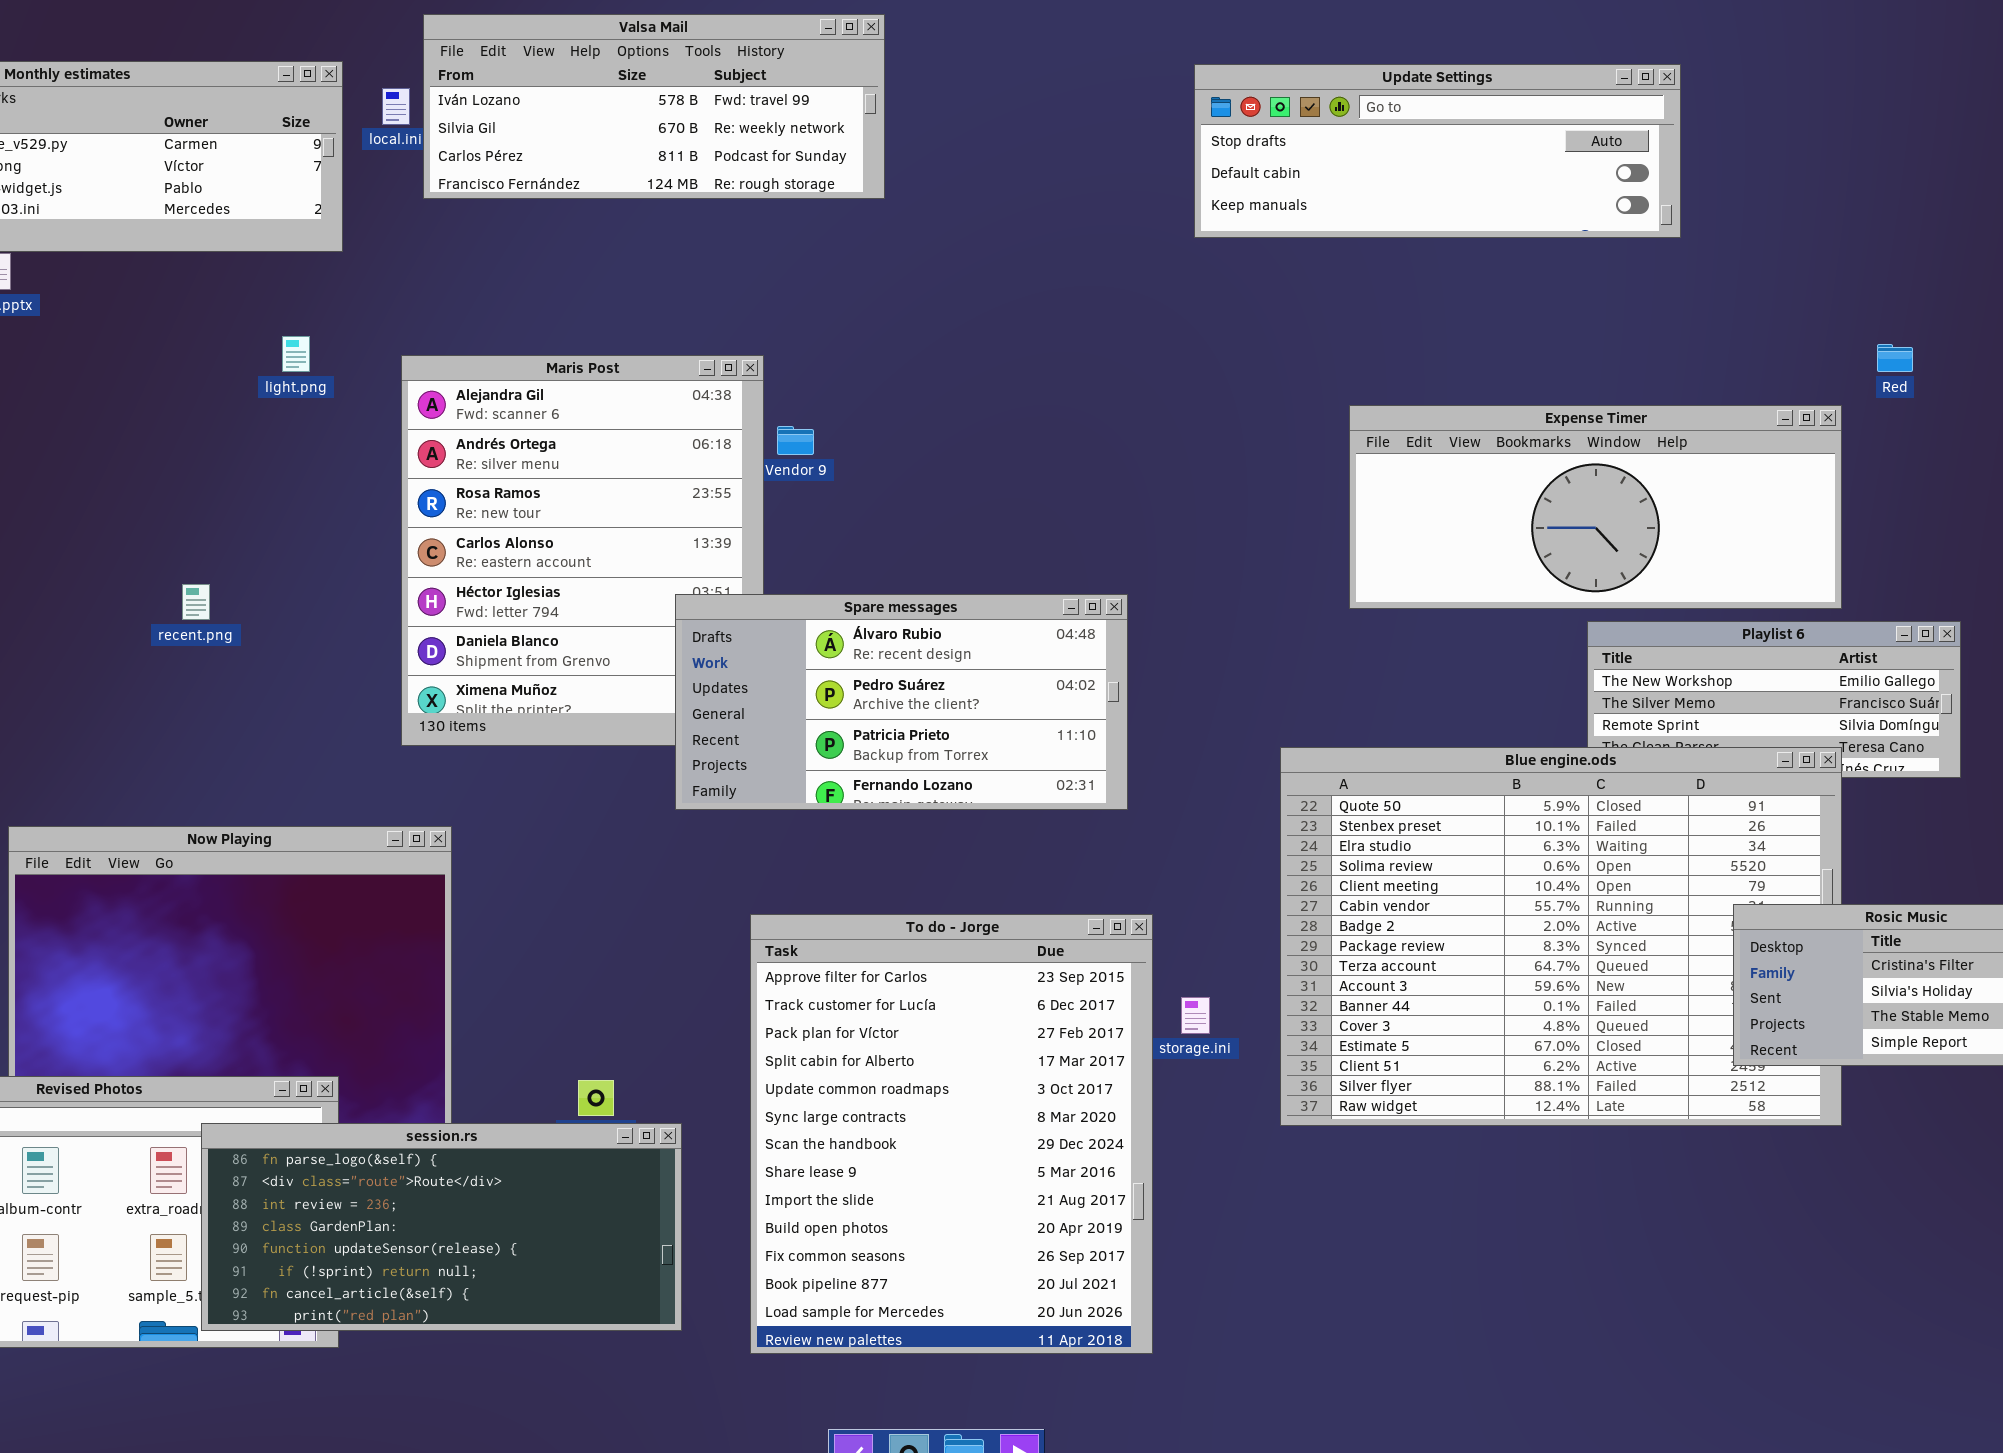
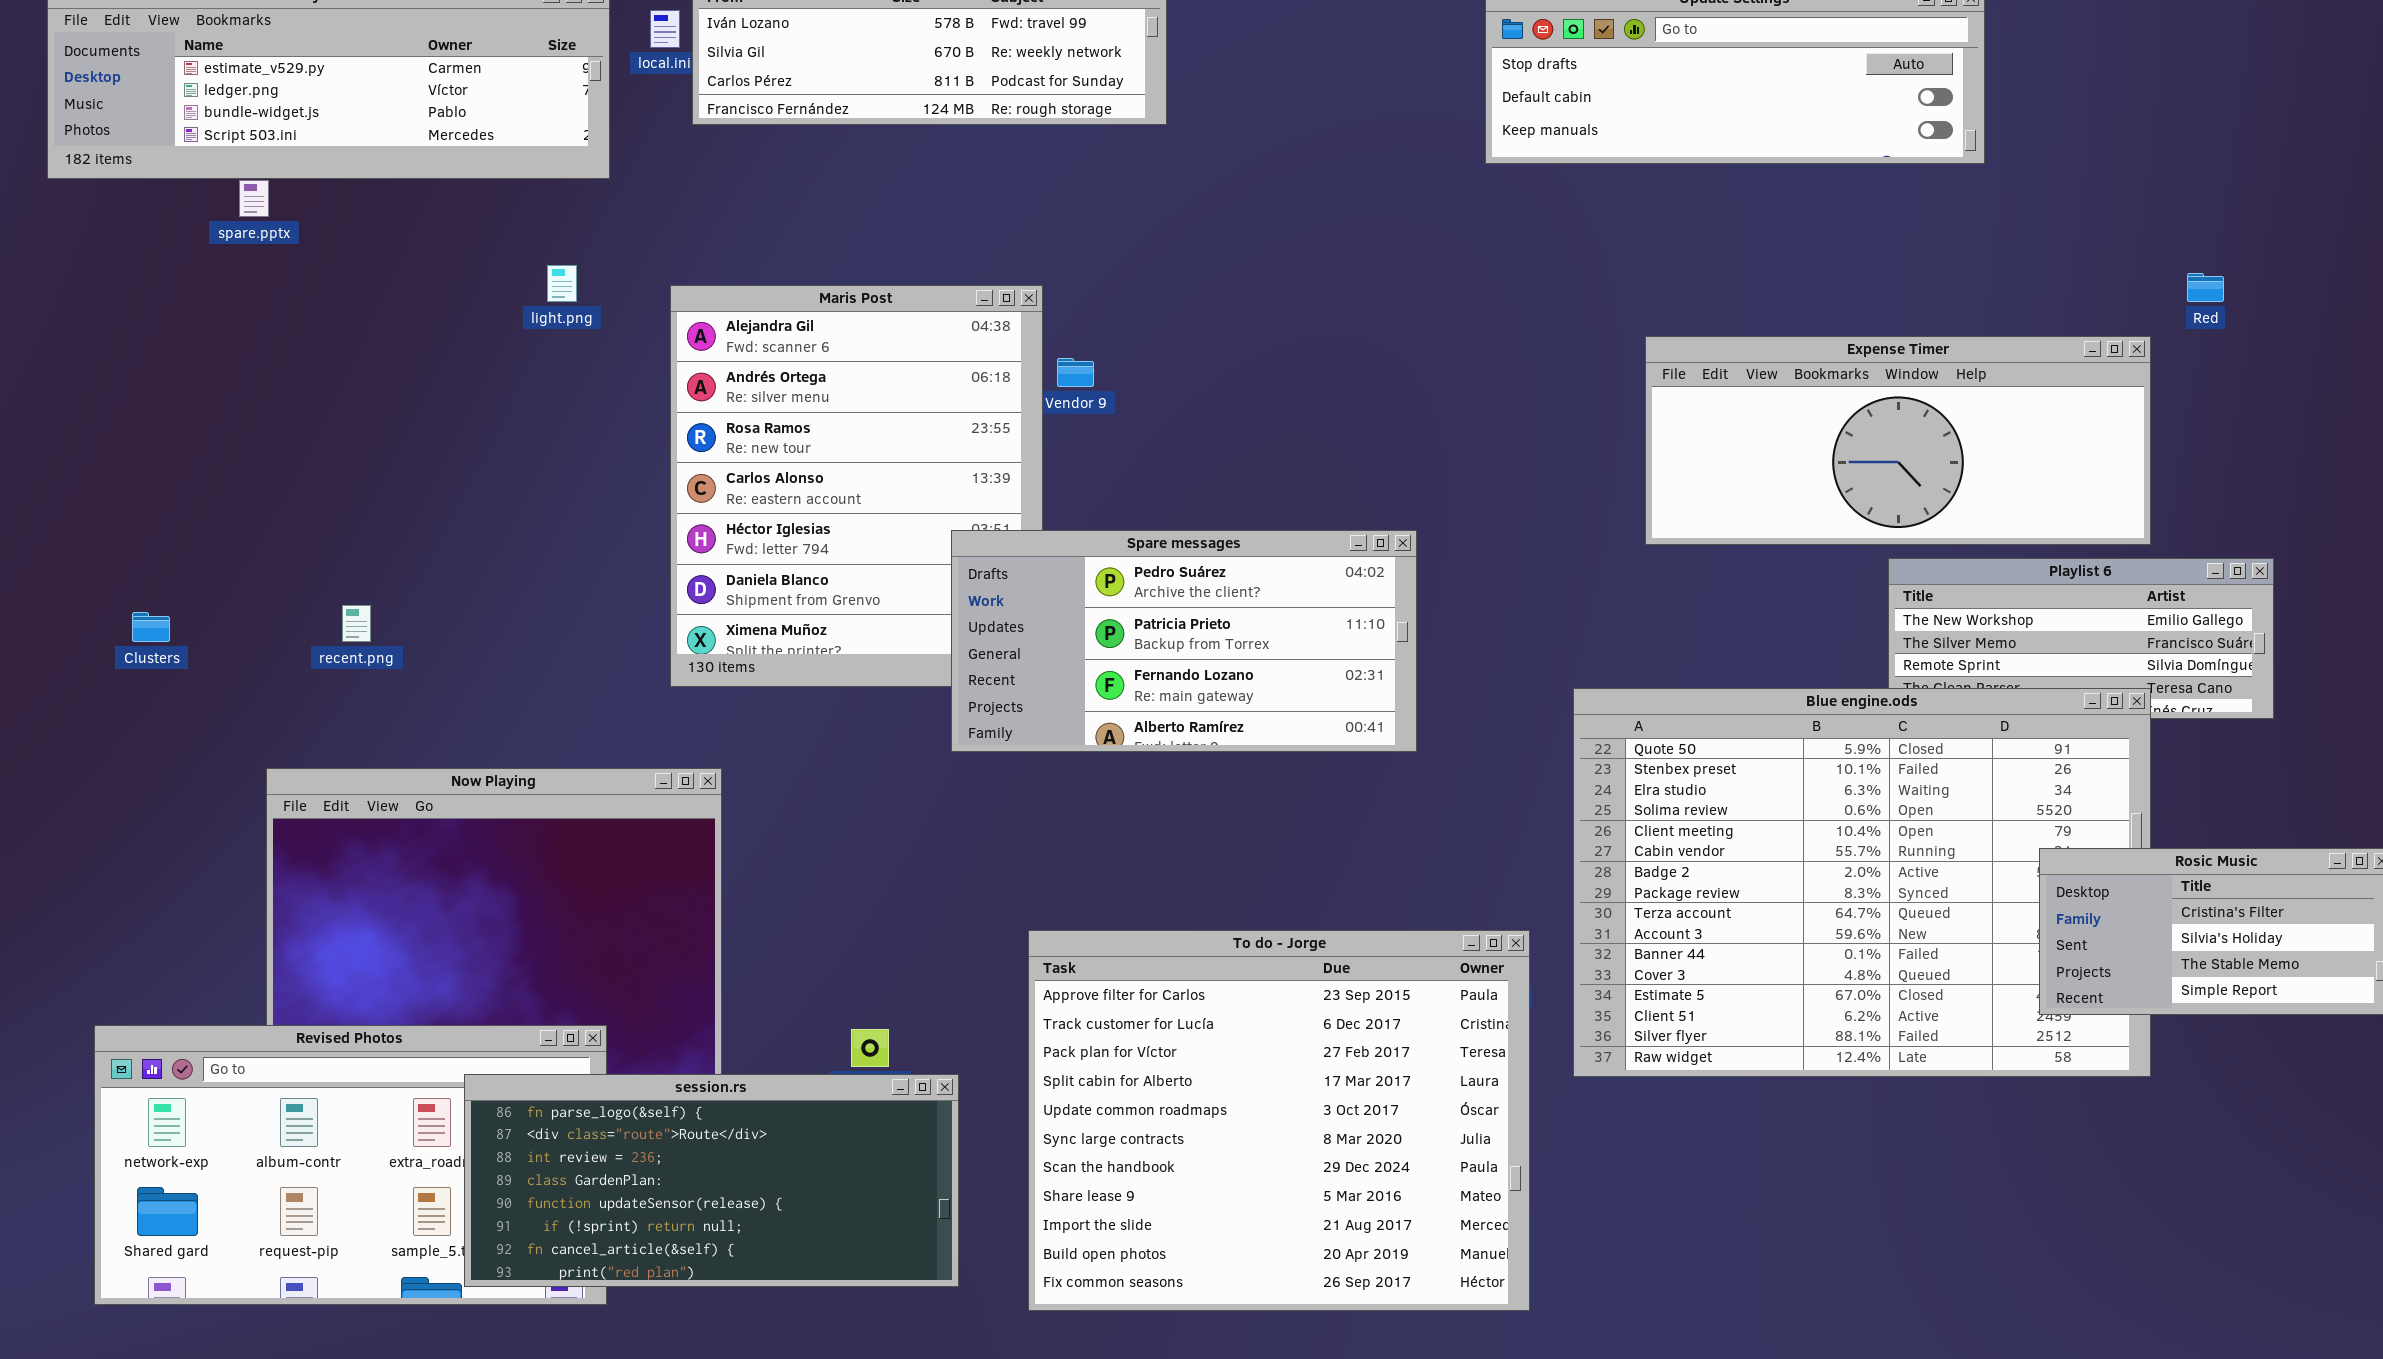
recent.png: [182,584,210,620] -> [342,605,371,642], moved
Spare messages: [675,594,1128,810] -> [951,530,1417,752], scrolled down 1 row
To do - Jorge: [750,914,1153,1354] -> [1028,930,1530,1311], resized

